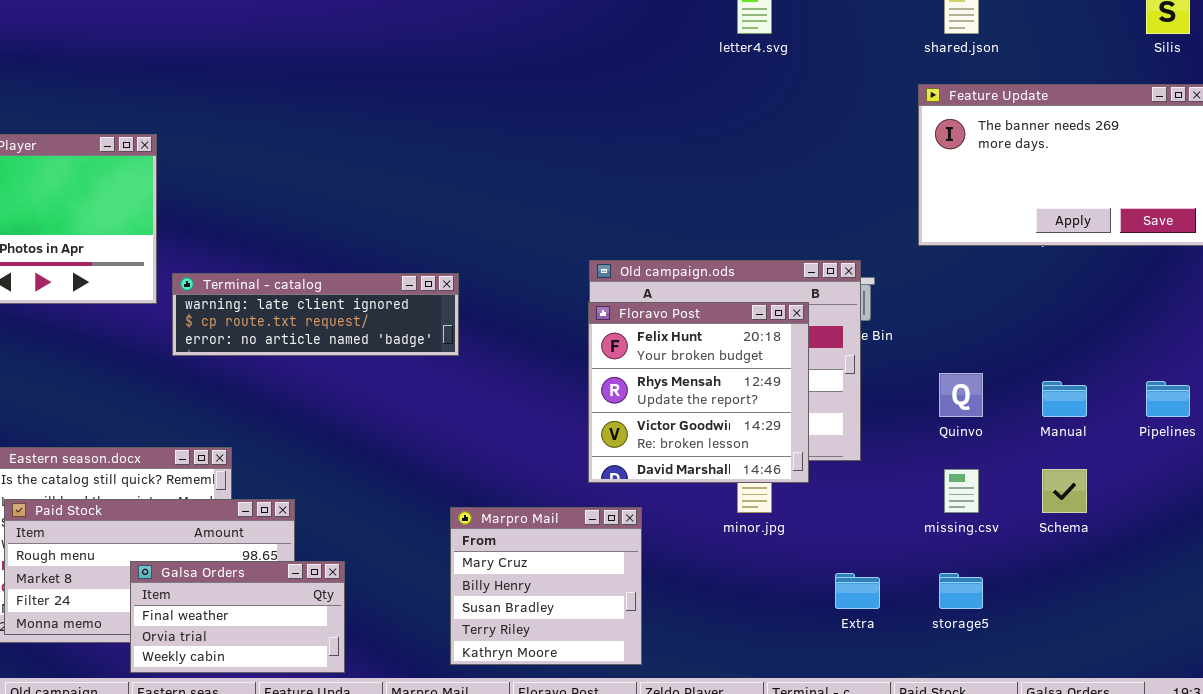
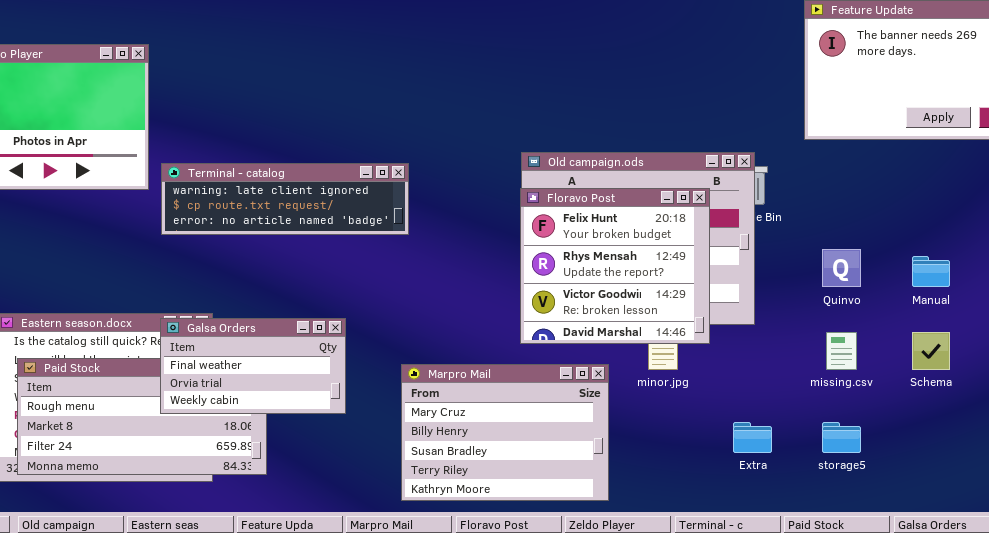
Marpro Mail: [450,507,642,665] -> [401,364,609,501], resized
Galsa Orders: [130,561,345,673] -> [160,318,346,414], moved

